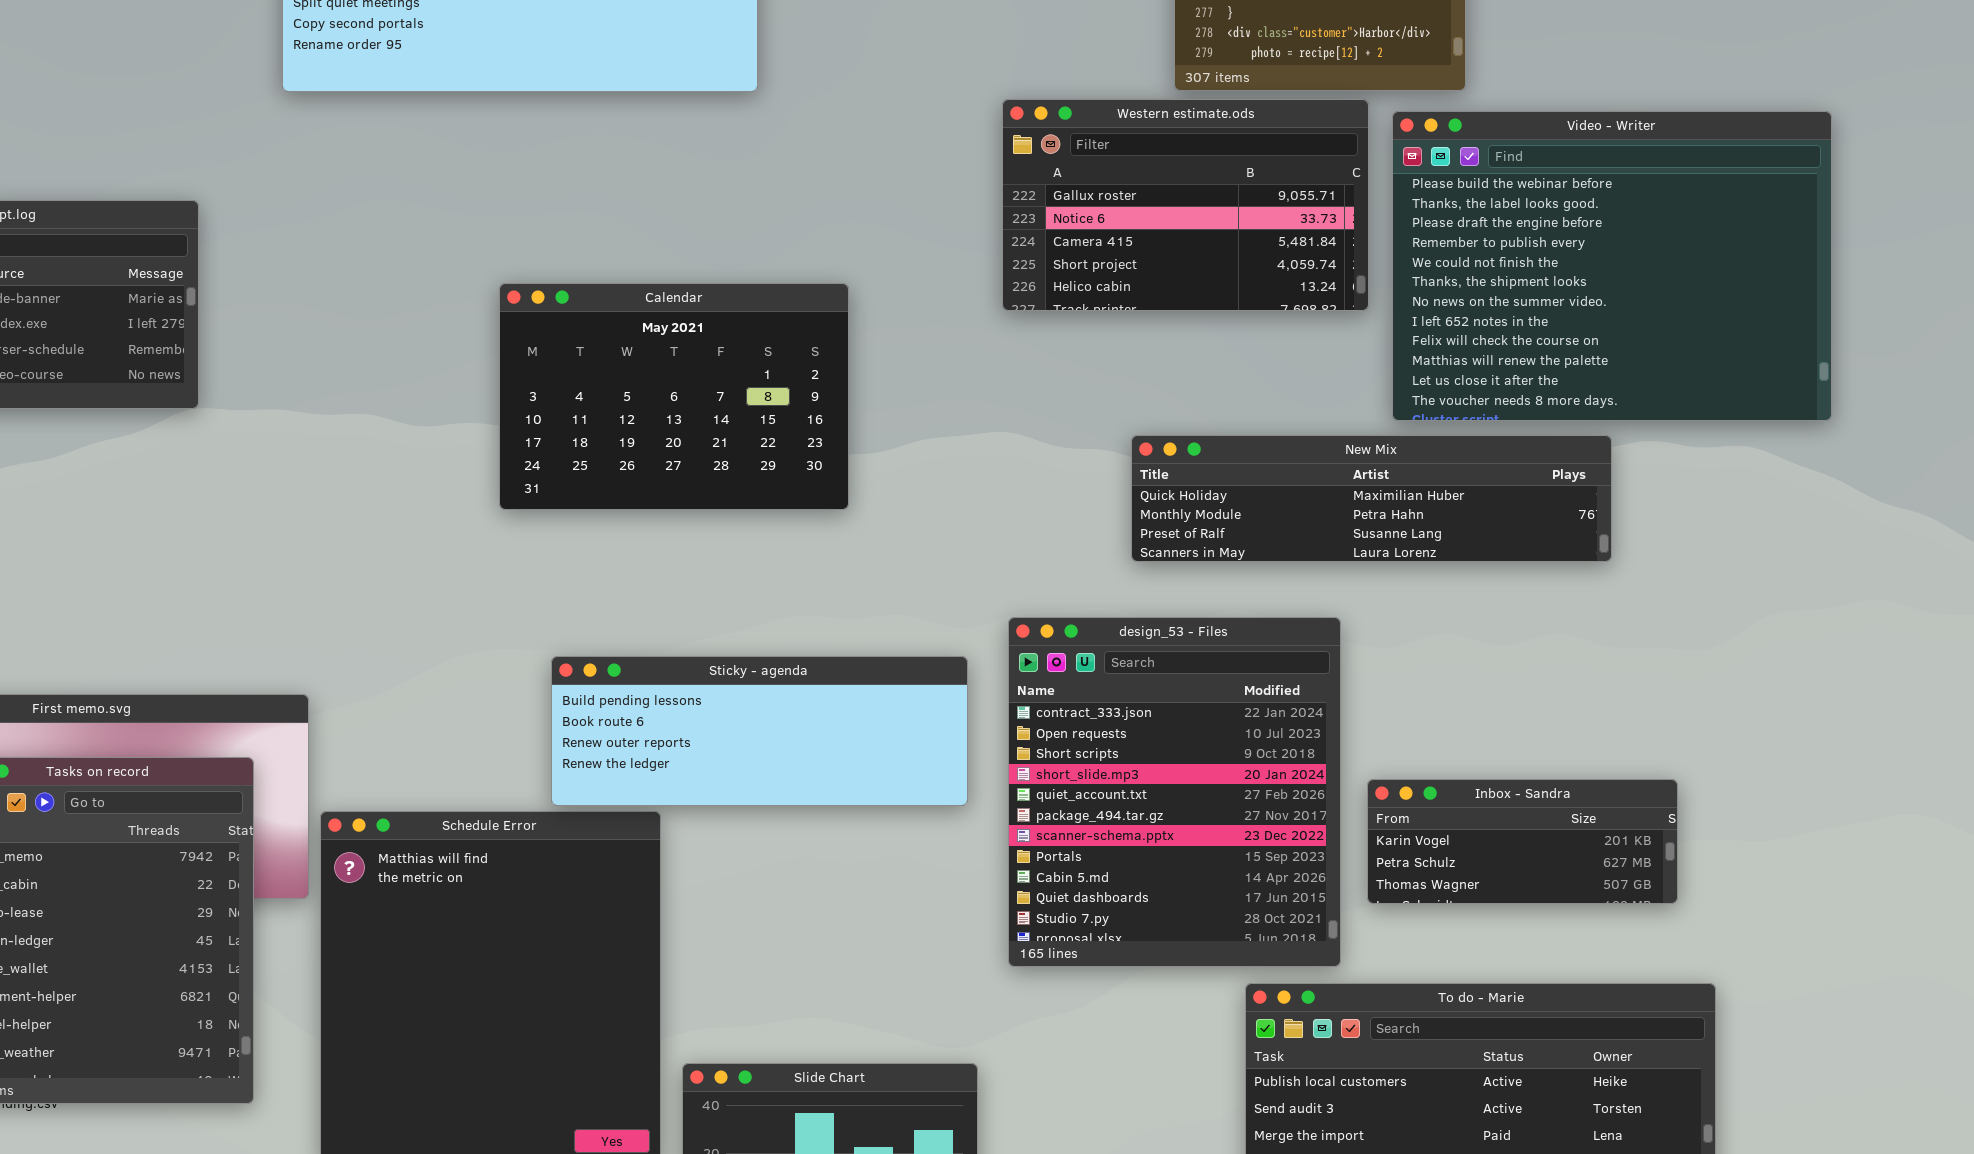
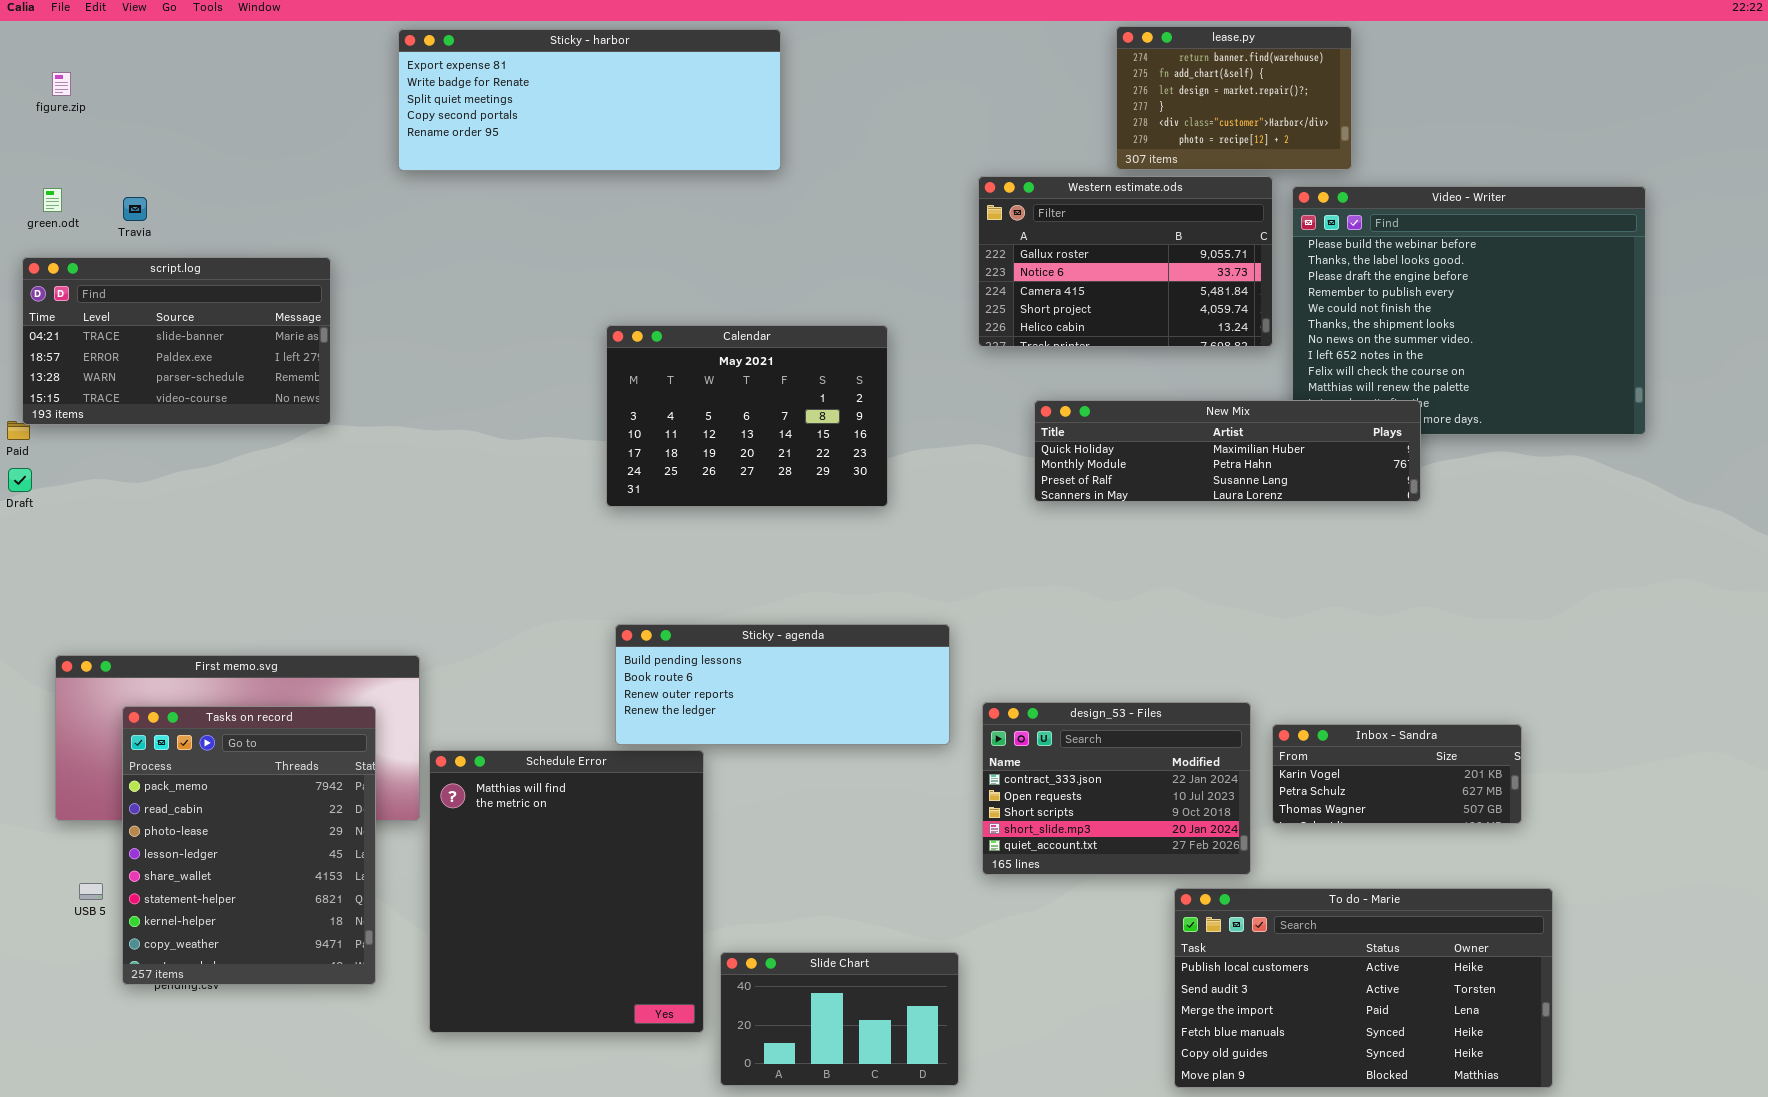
Calendar: [499,283,849,510] -> [606,325,888,507], moved
New Mix: [1131,435,1612,562] -> [1034,400,1421,502], moved
design_53 - Files: [1008,617,1341,967] -> [982,702,1251,875], resized

